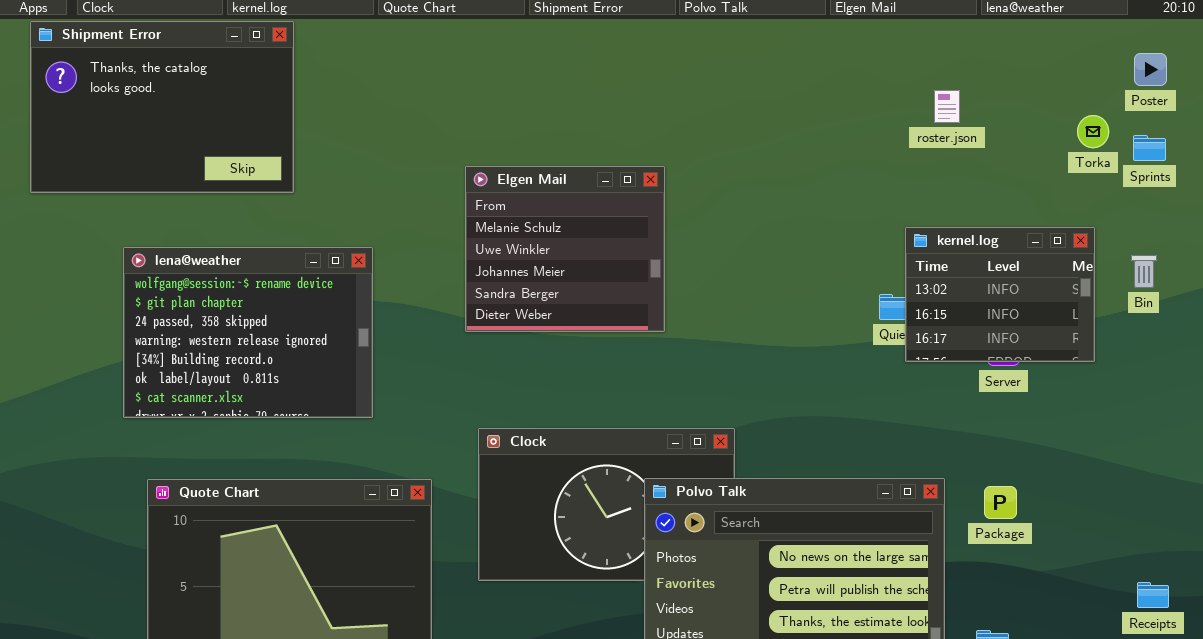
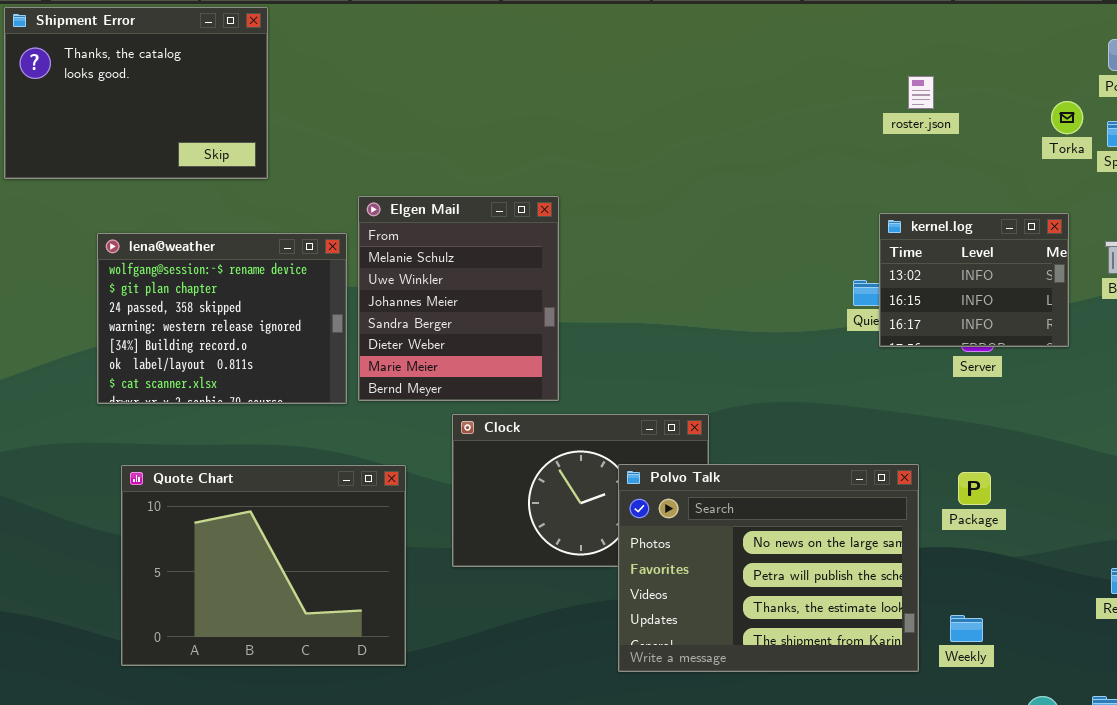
Elgen Mail: [465,166,665,332] -> [358,196,559,401], moved, resized

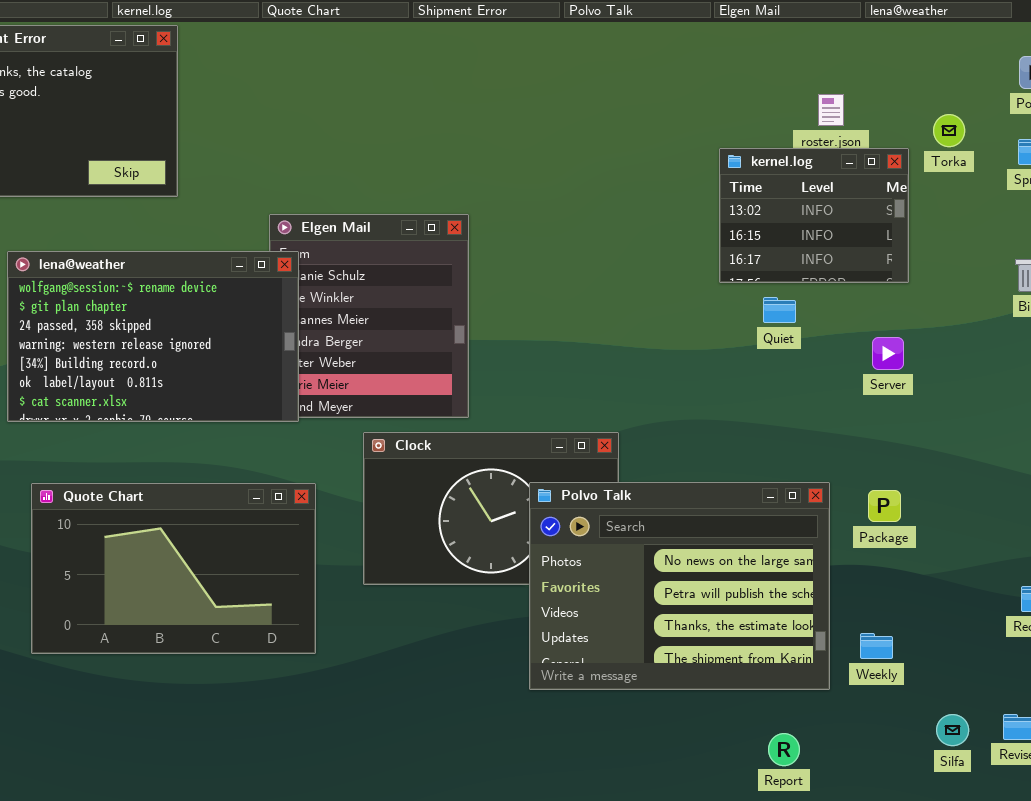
Torka: [1051,101,1083,134] -> [933,114,965,147], moved
kernel.log: [879,213,1069,347] -> [719,148,909,283], moved
lena@weather: [97,233,347,404] -> [7,251,299,422], resized
Quote Chart: [121,465,406,666] -> [31,483,316,654], resized

